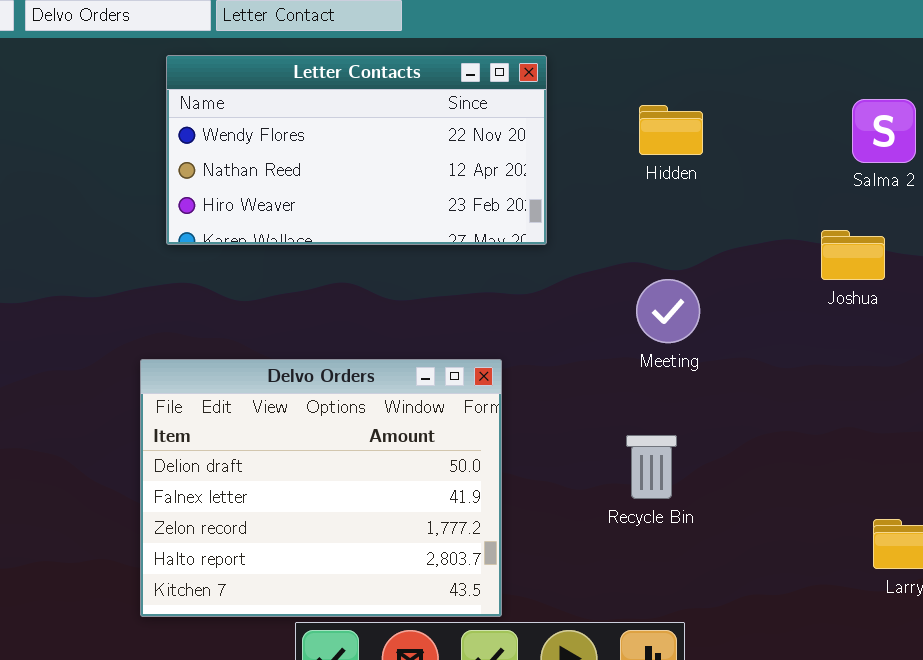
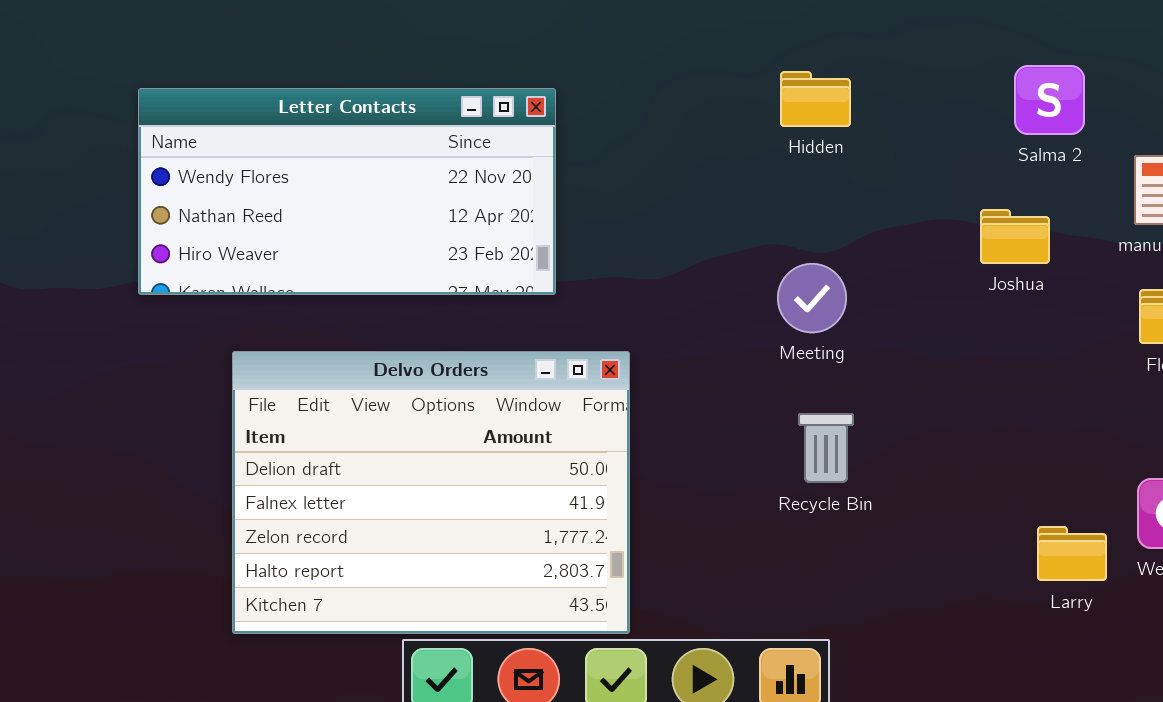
Letter Contacts: [166,55,547,245] -> [138,88,556,295], moved
Recycle Bin: [626,435,677,499] -> [798,413,854,483], moved

